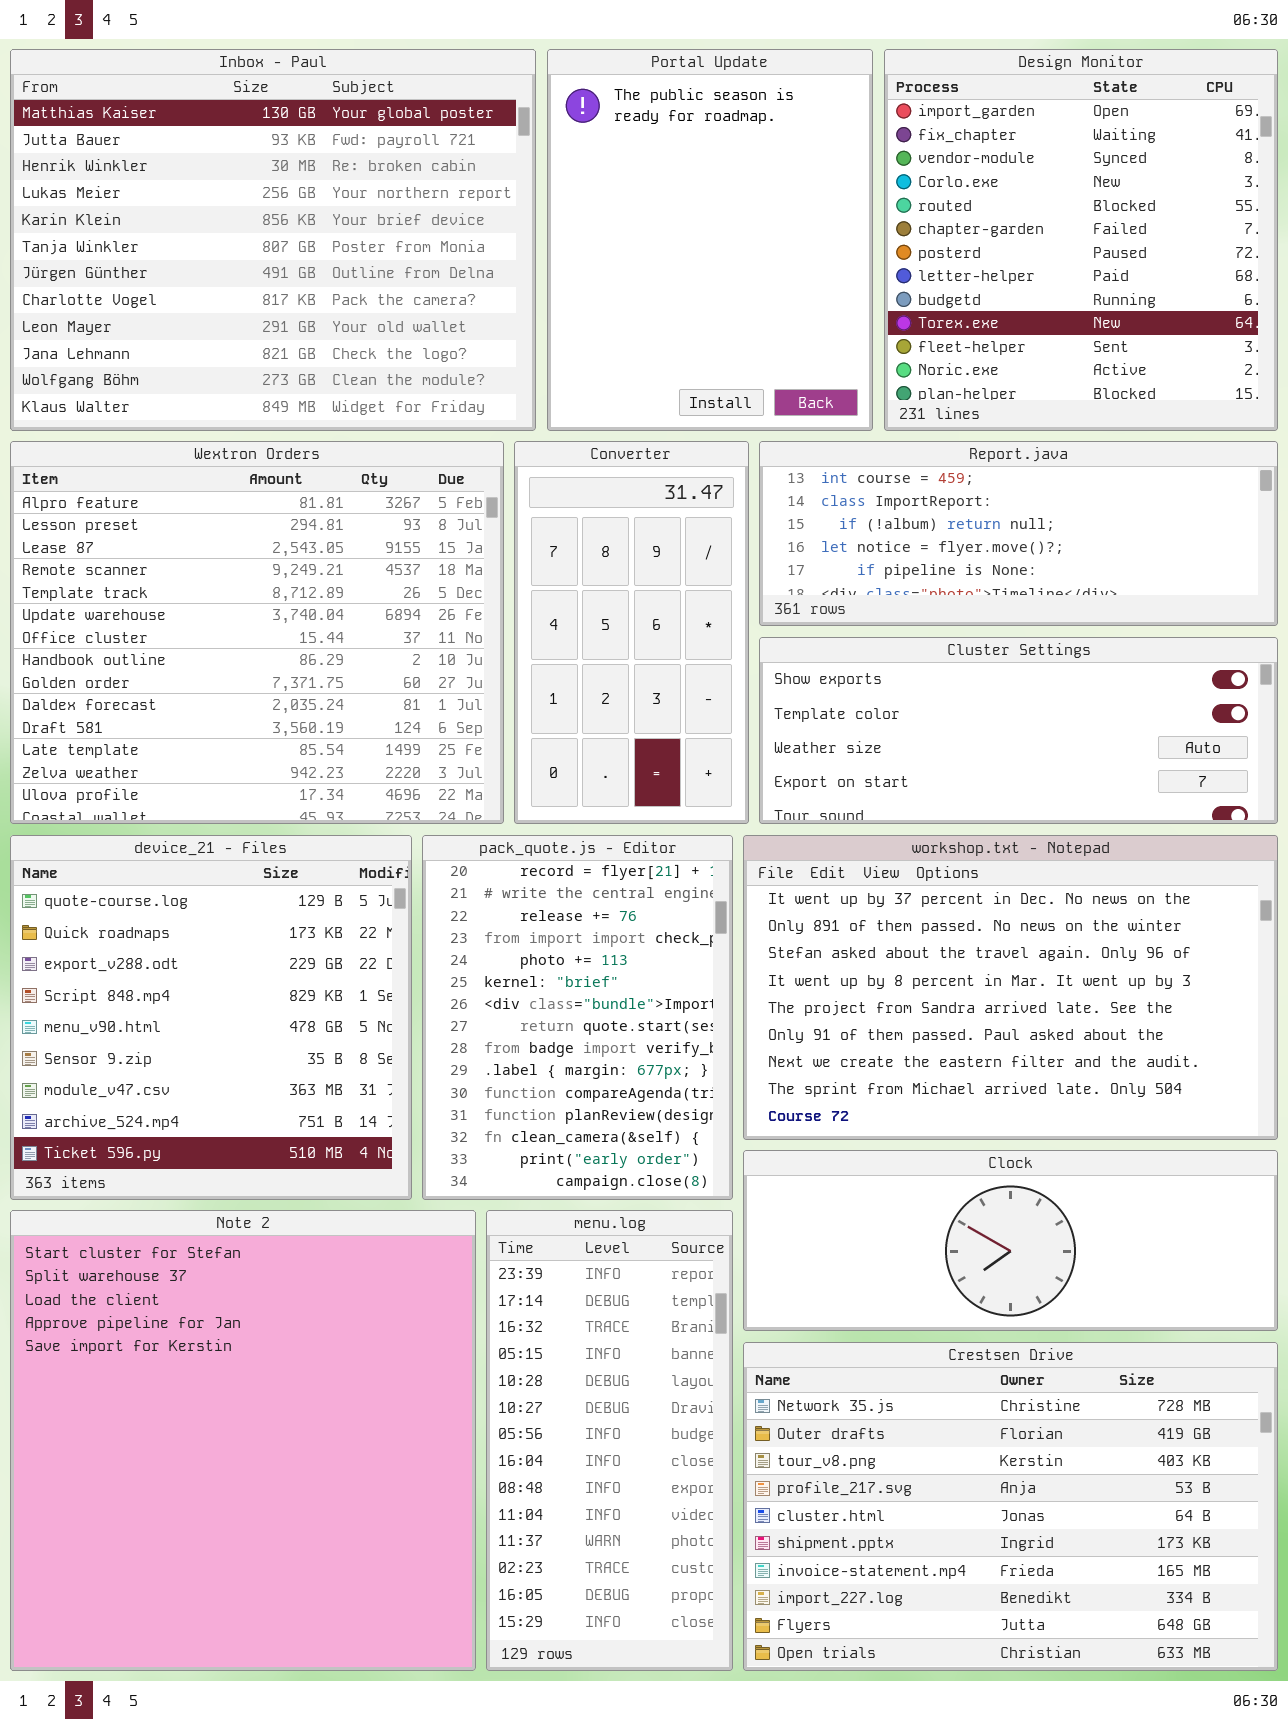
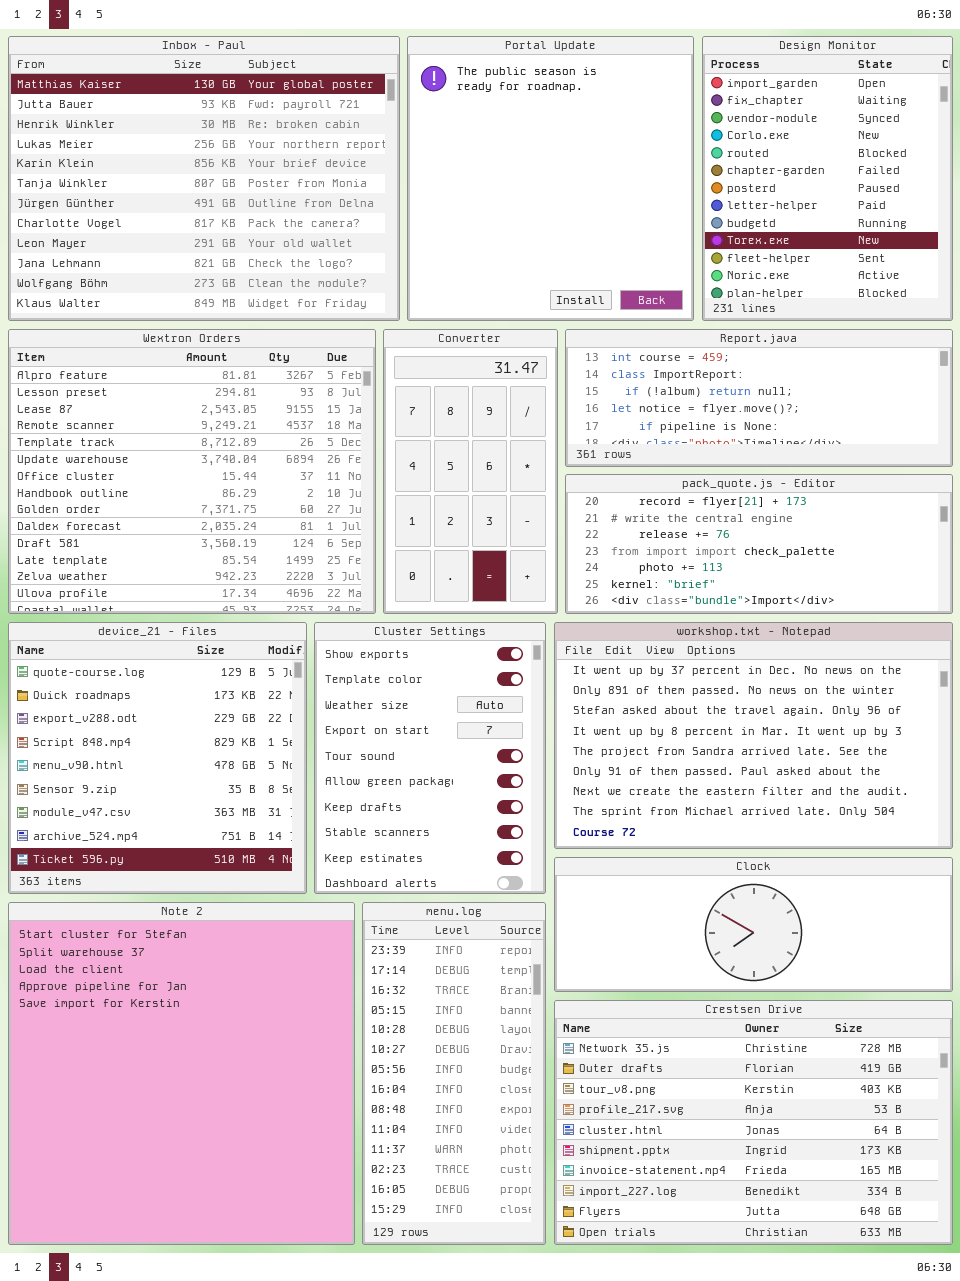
Portal Update: [547,49,873,431] -> [407,36,694,321], resized
Design Monitor: [884,49,1278,431] -> [702,36,953,321], resized
Cluster Settings: [759,637,1278,824] -> [314,622,546,894], moved, resized
pack_quote.js - Editor: [422,835,733,1200] -> [565,474,953,614], moved, resized

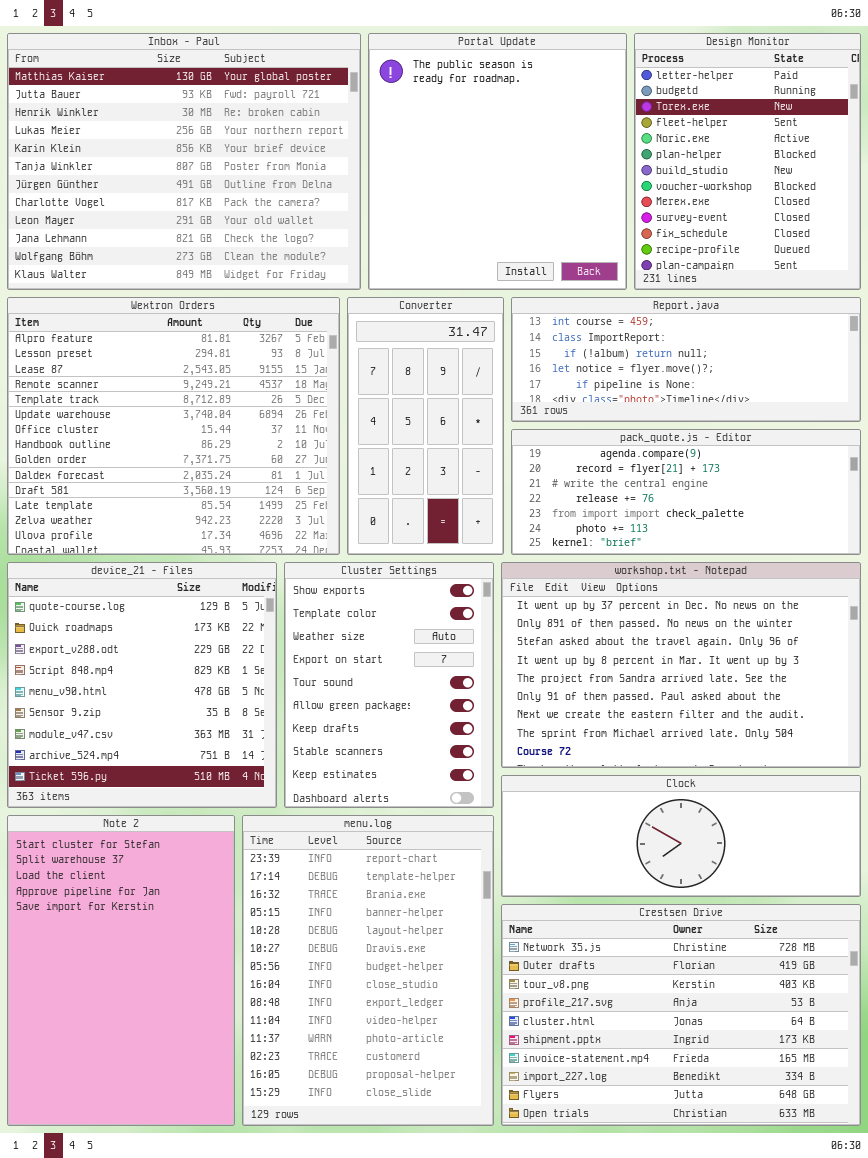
Design Monitor: [702,36,953,321] -> [634,33,861,290], scrolled down 7 rows
pack_quote.js - Editor: [565,474,953,614] -> [511,429,861,555], scrolled up 1 row
Note 2: [8,902,355,1245] -> [7,815,235,1126], resized
menu.log: [362,902,546,1245] -> [242,815,494,1126], resized

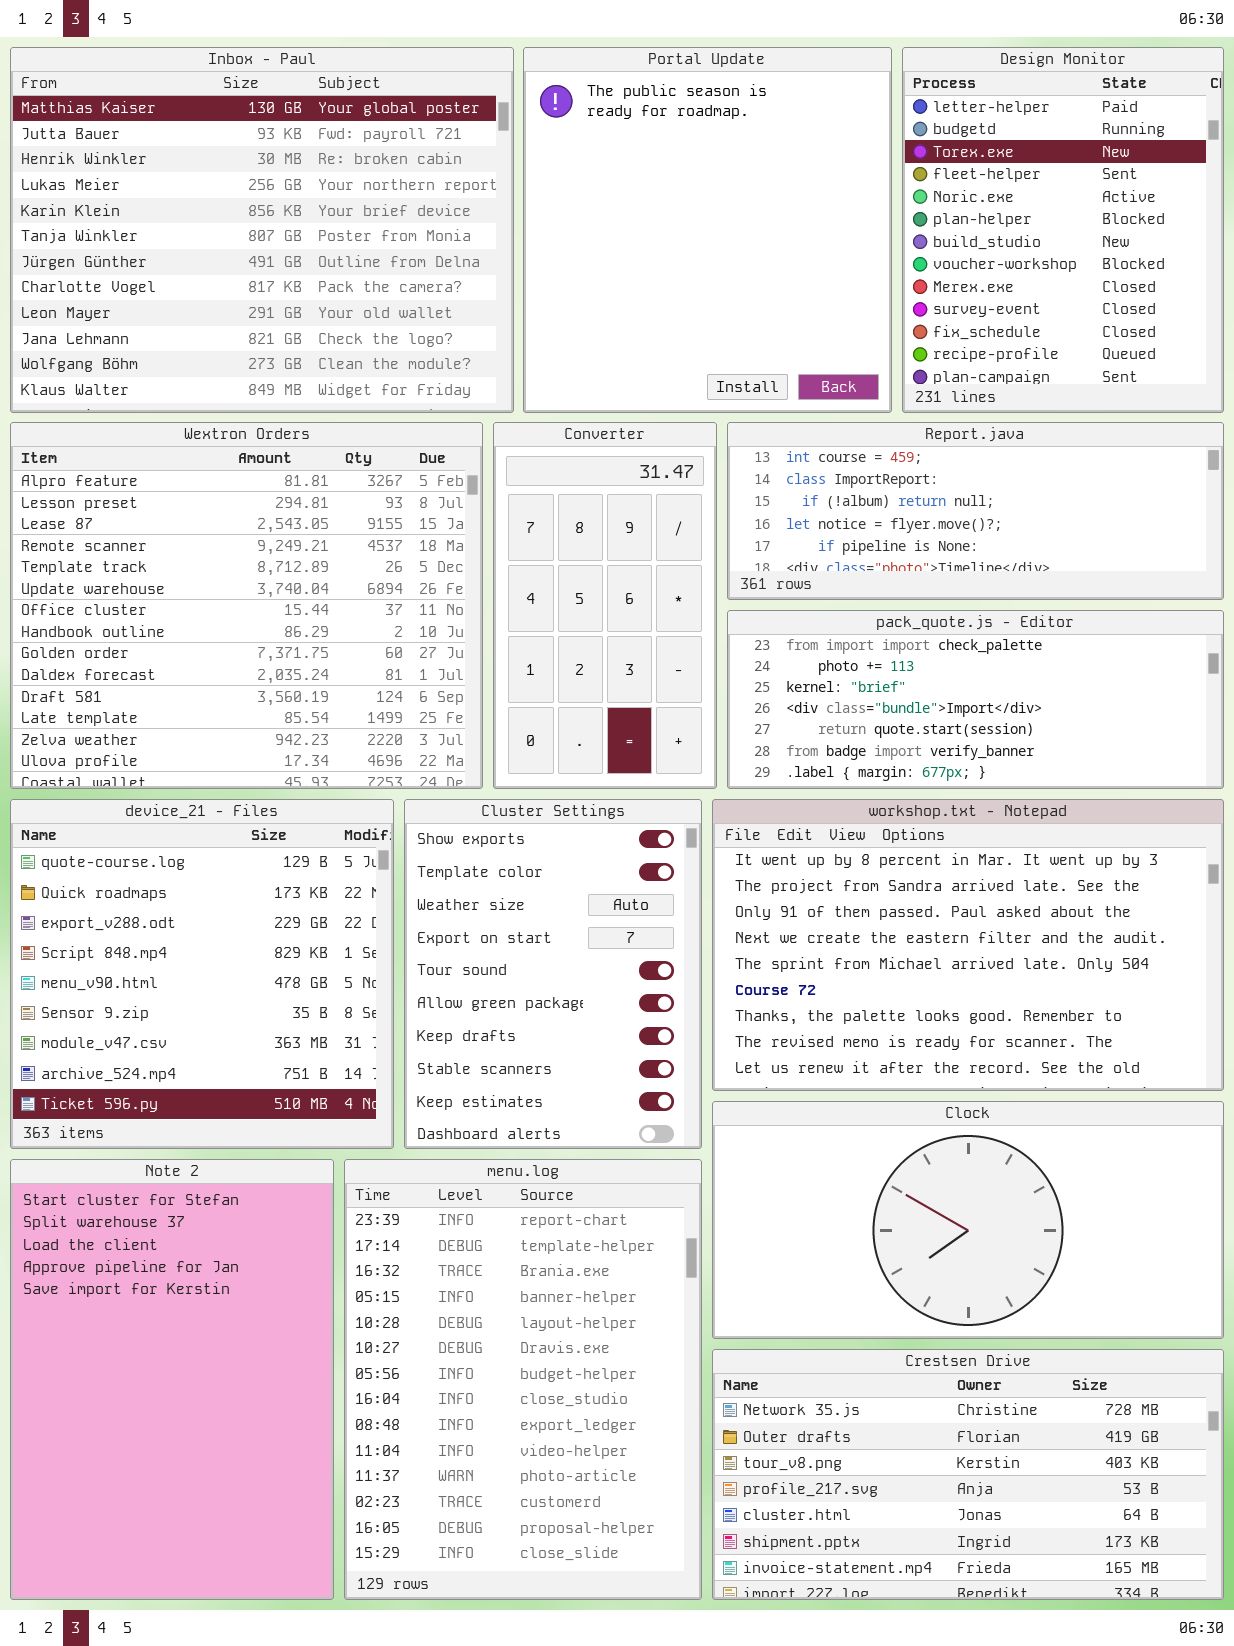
pack_quote.js - Editor: [511,429,861,555] -> [727,610,1224,789], scrolled down 4 rows
workshop.txt - Notepad: [501,562,861,768] -> [712,799,1224,1091], scrolled down 3 rows
Clock: [501,775,861,897] -> [712,1101,1224,1339], resized
Crestsen Drive: [501,904,861,1126] -> [712,1349,1224,1600], resized

